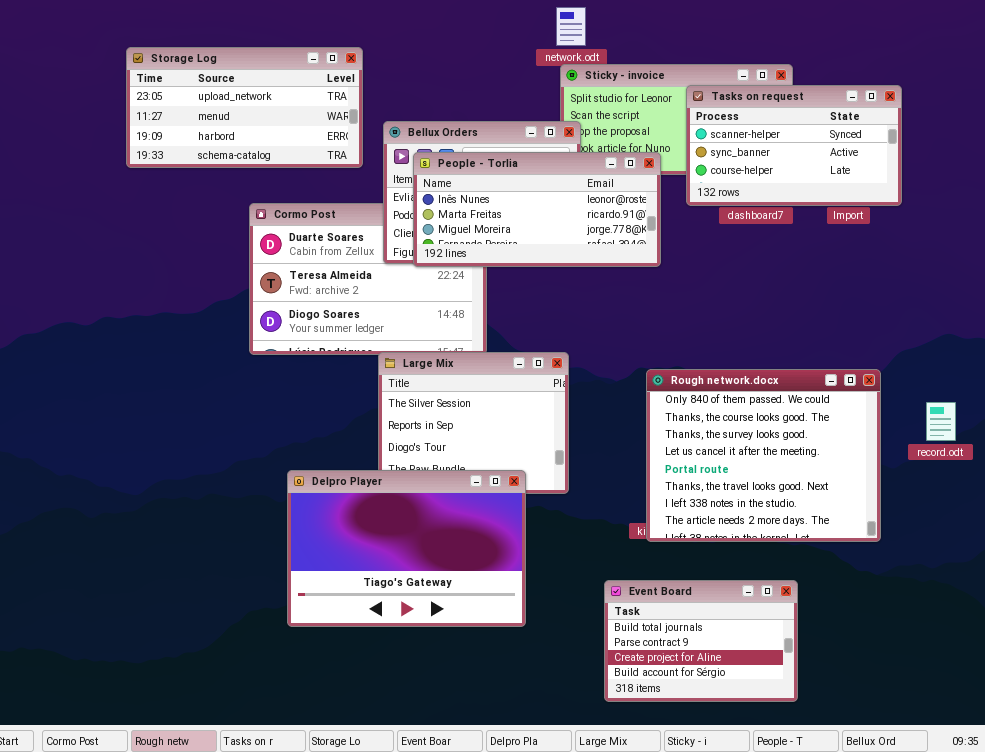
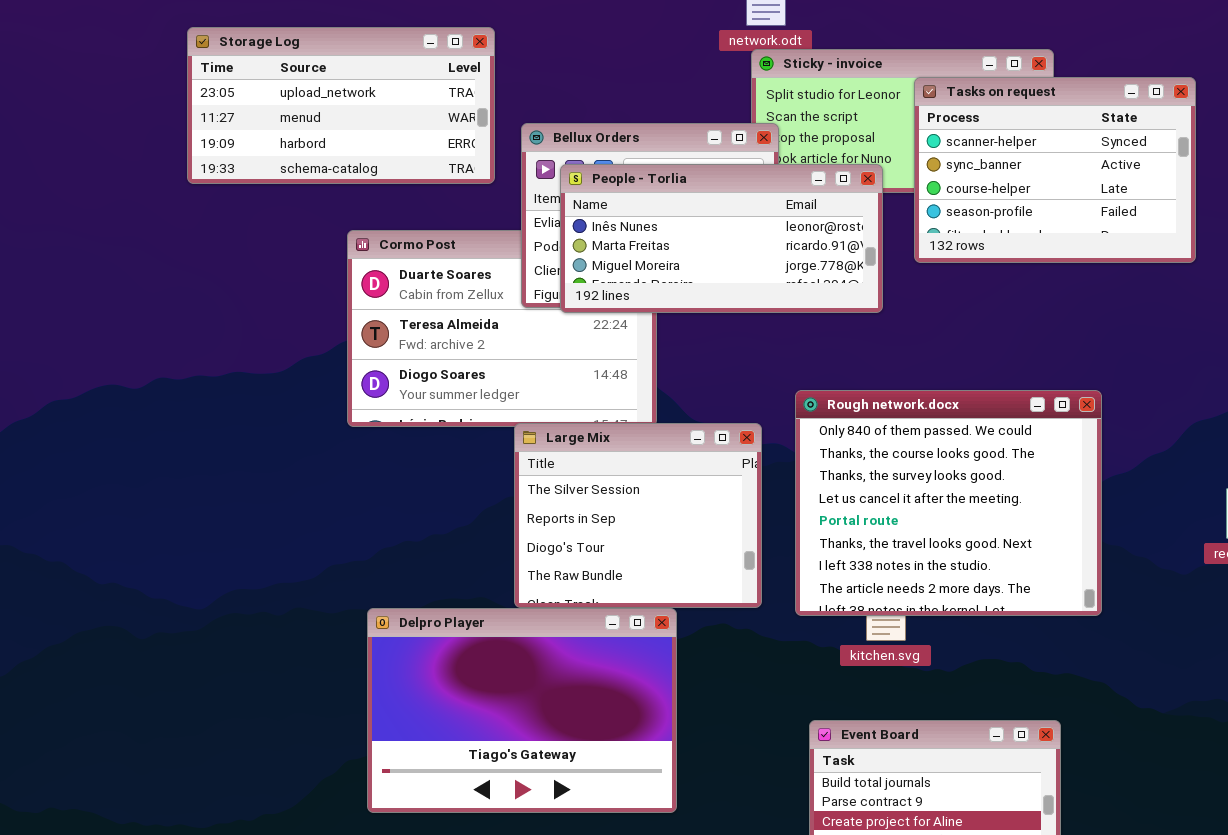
Tasks on request: [686,85,902,206] -> [914,77,1196,263], resized
Rough network.docx: [646,369,881,542] -> [795,390,1102,616], moved
Delpro Player: [287,470,526,627] -> [367,608,677,813], moved

